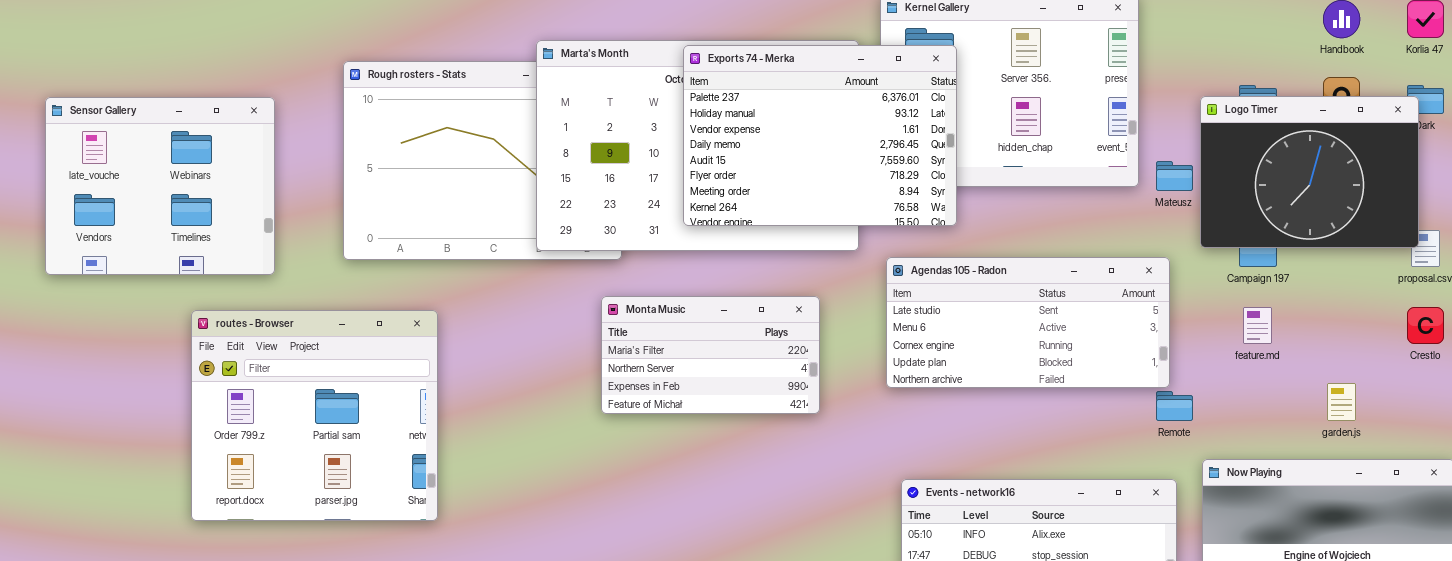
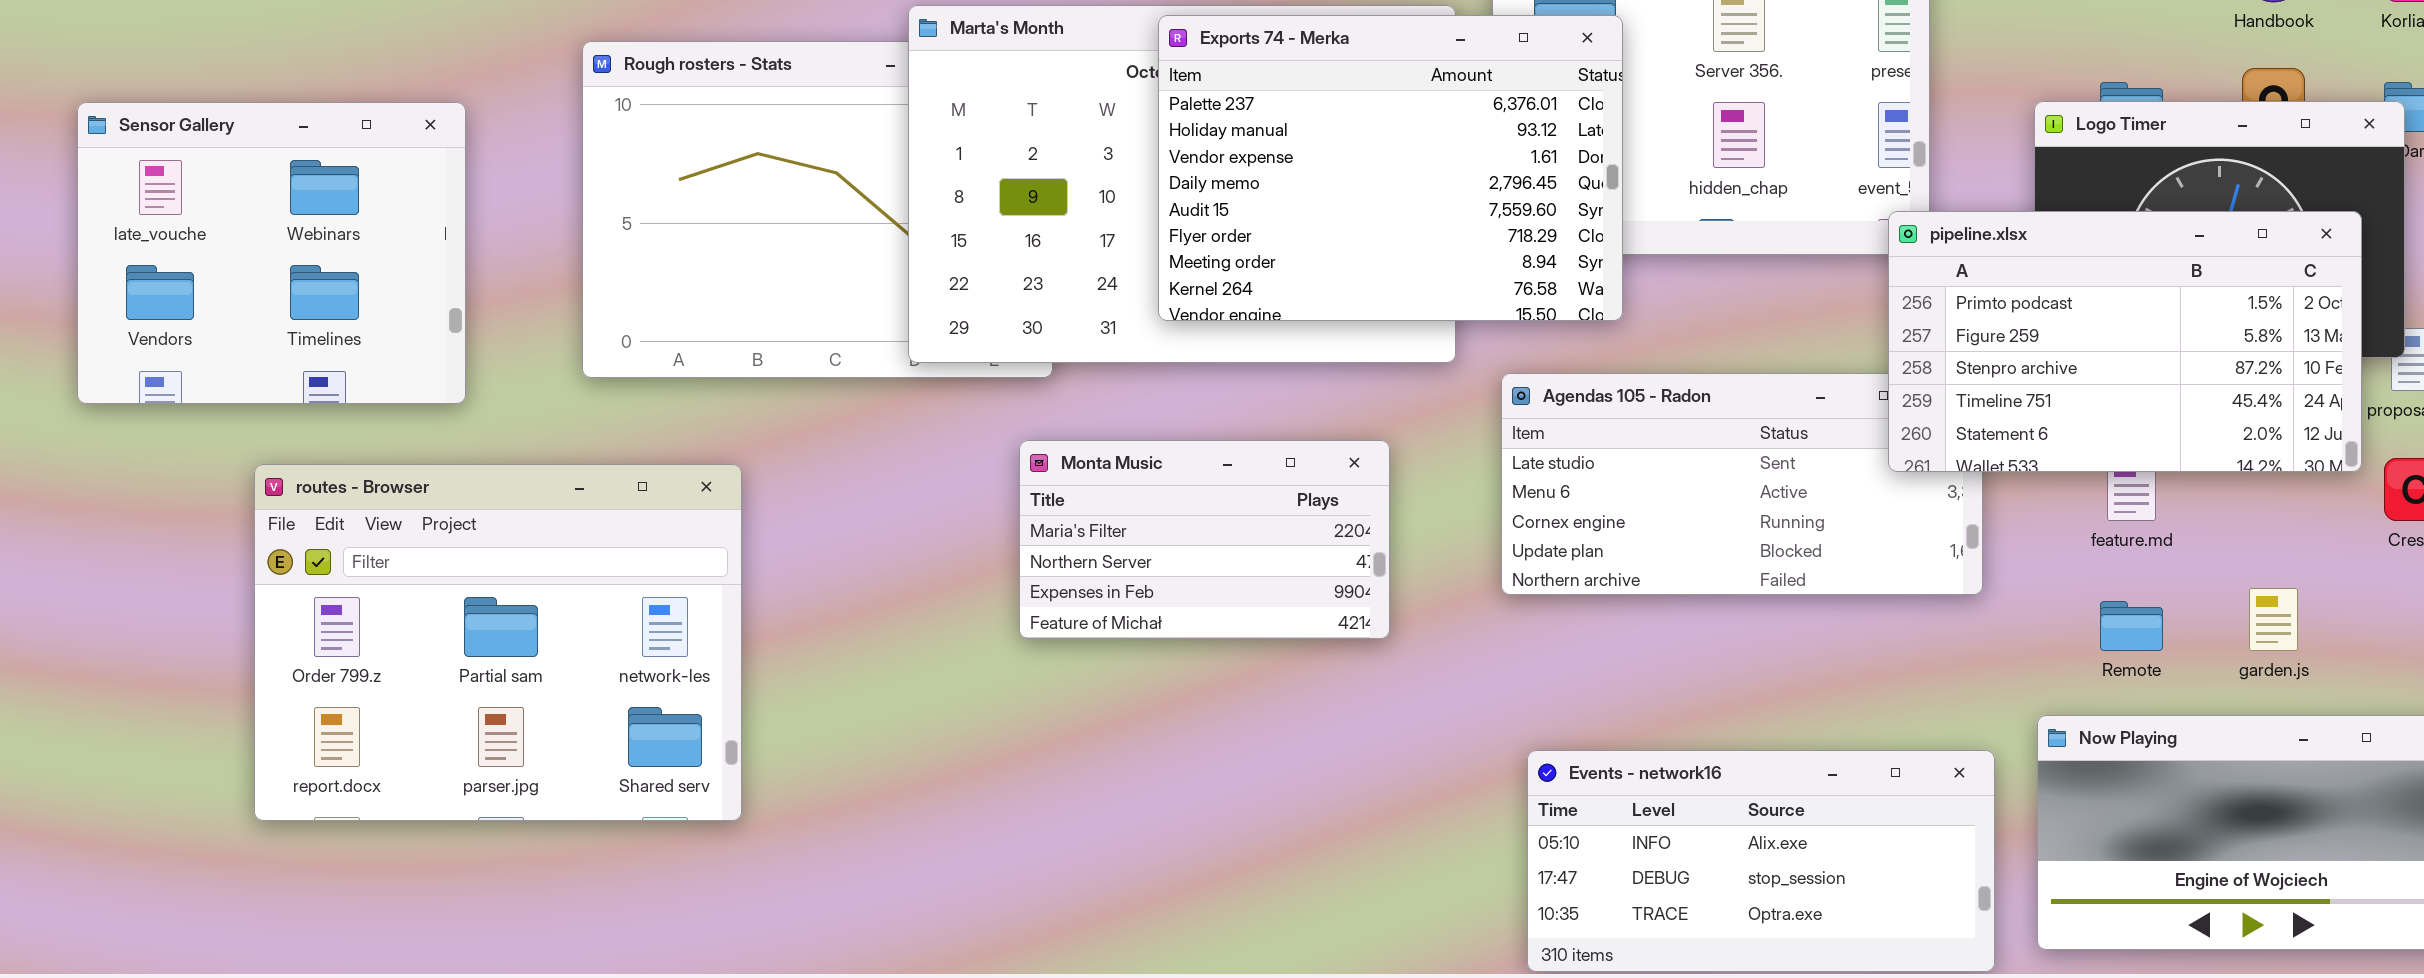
pipeline.xlsx: none -> [1888,211,2362,472], opened
routes - Browser: [191,310,438,521] -> [254,464,742,821], resized
Remote: [1156,391,1193,421] -> [2100,601,2163,651], moved

